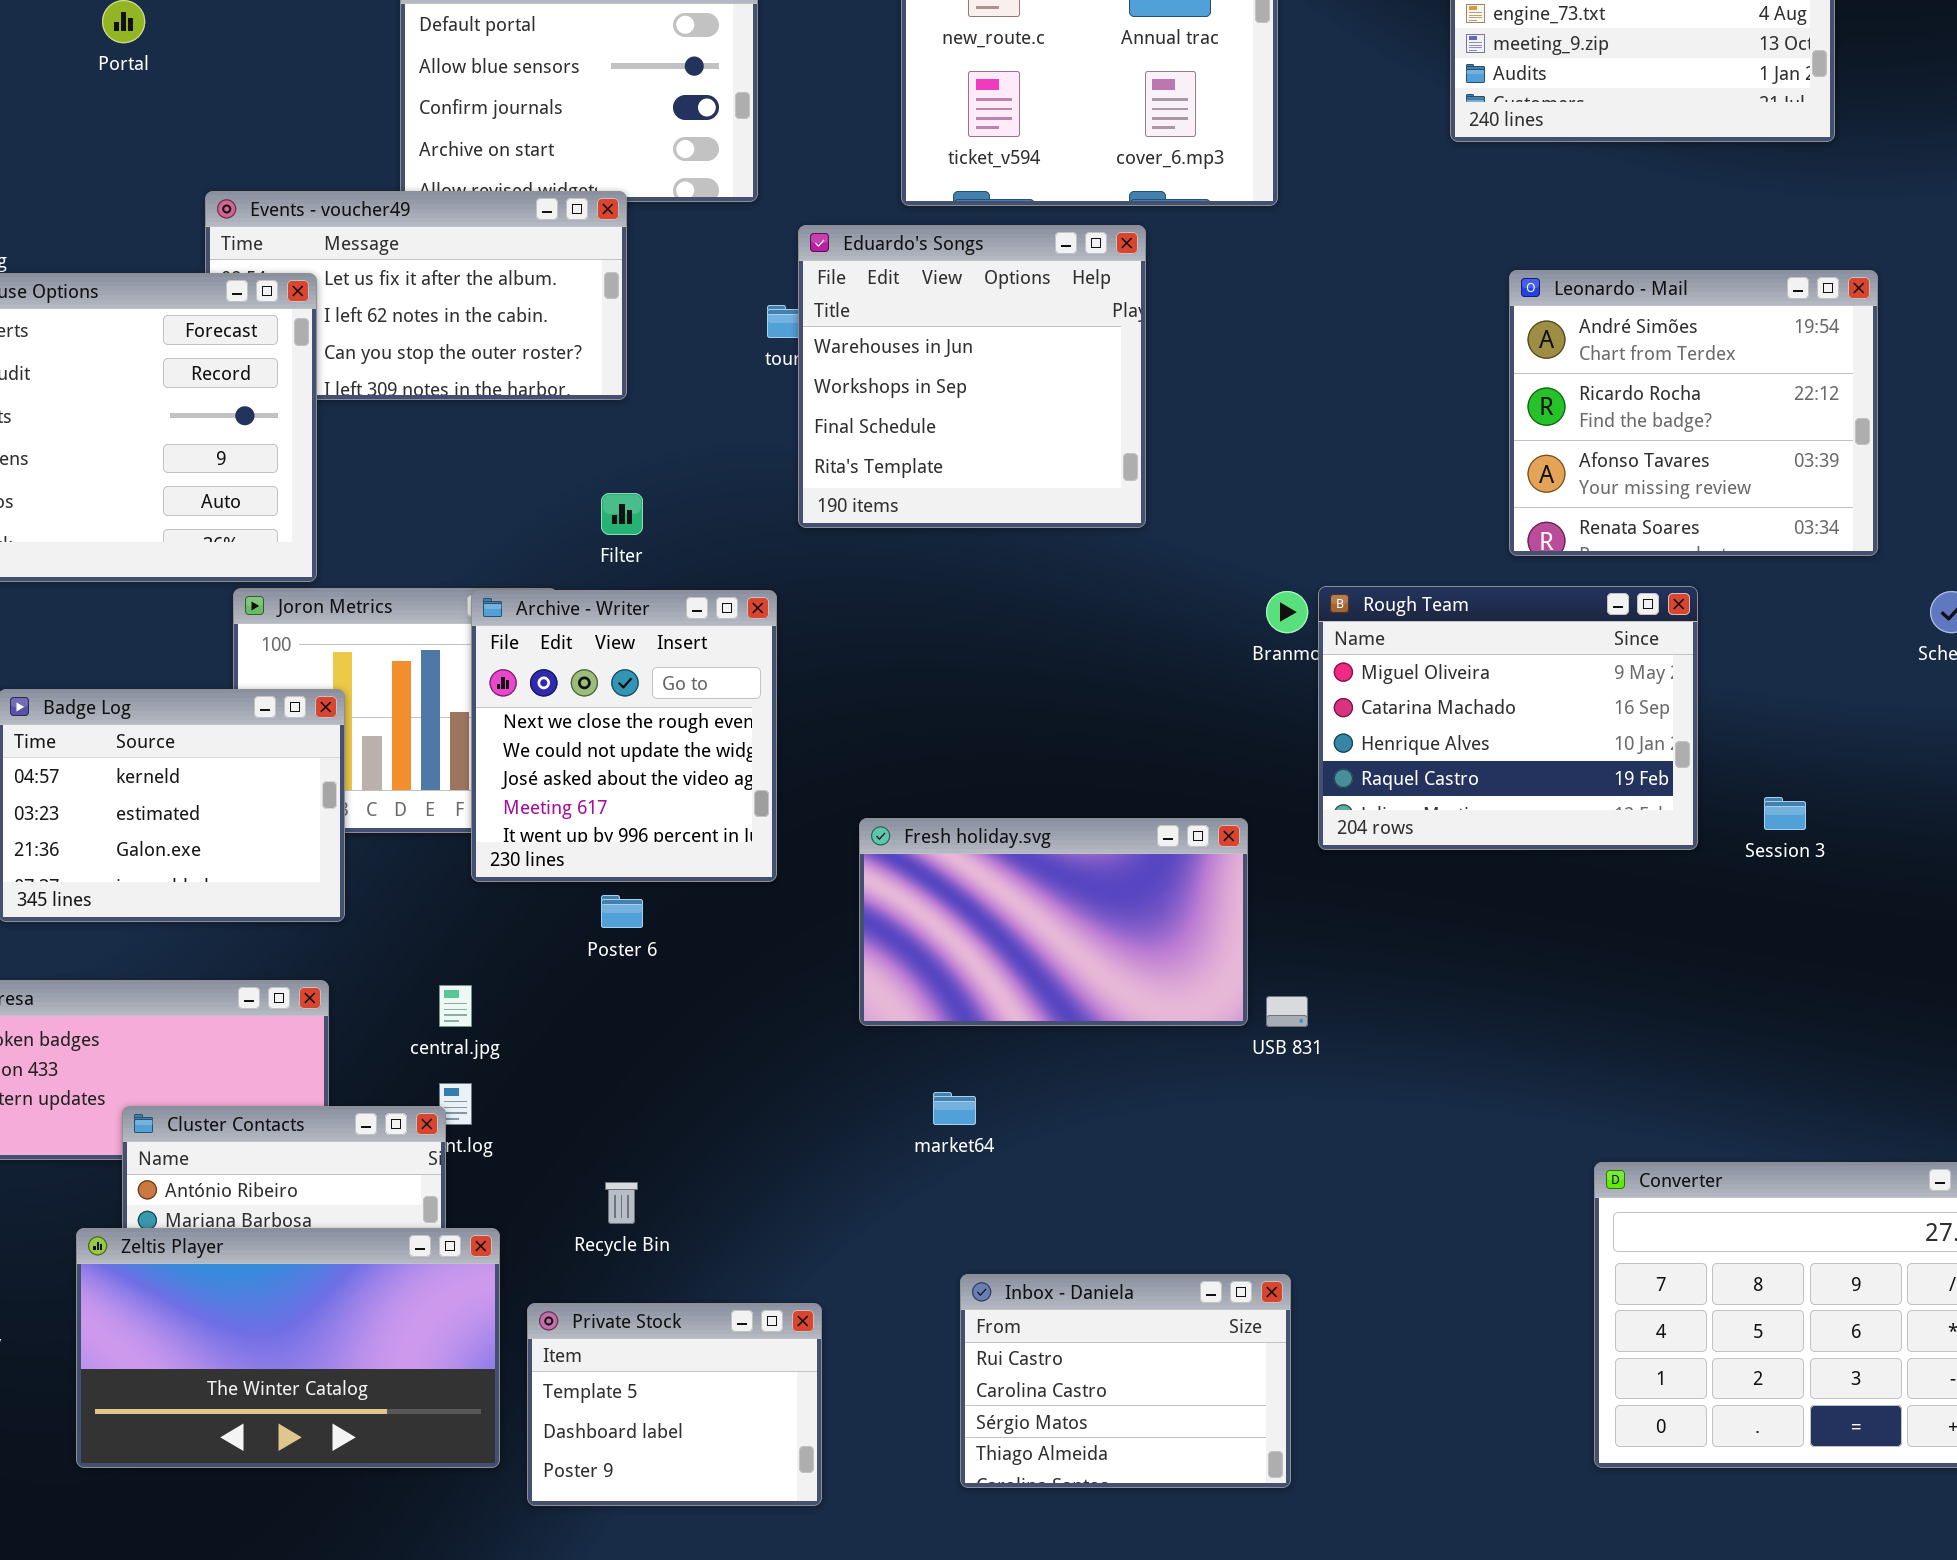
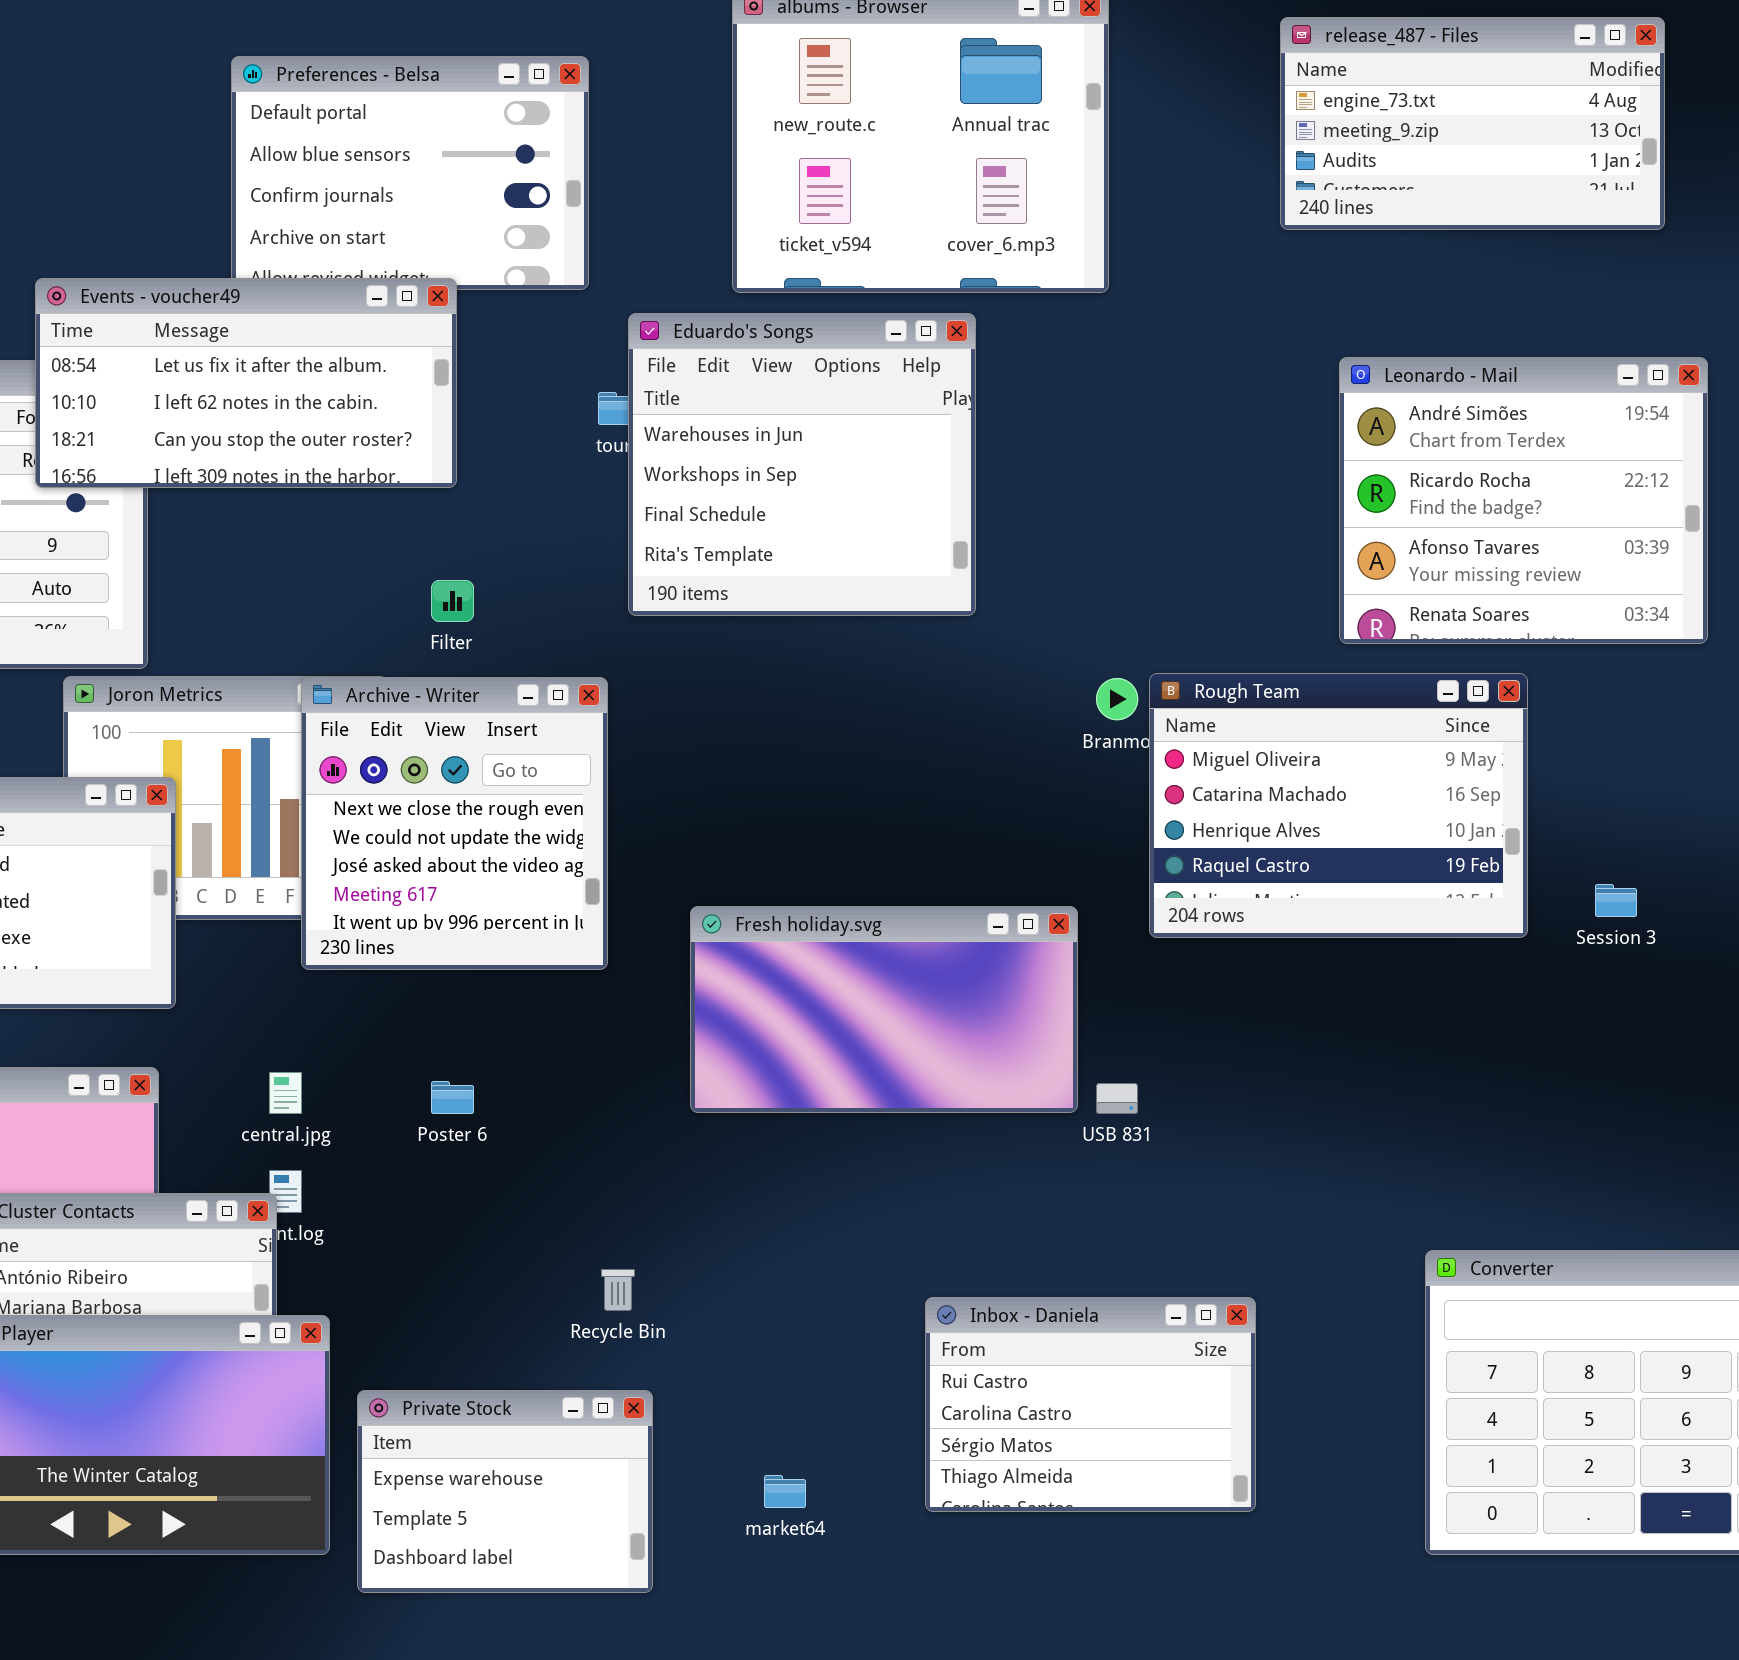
Events - voucher49: [205,191,627,400] -> [35,278,457,488], raised
Poster 6: [601,895,643,928] -> [431,1081,474,1114], moved
market64: [933,1092,976,1125] -> [764,1475,806,1508], moved
Recycle Bin: [605,1182,638,1224] -> [601,1269,635,1311], moved
Inbox - Daniela: [960,1274,1291,1488] -> [925,1297,1256,1512], moved
Private Stock: [527,1303,822,1506] -> [357,1390,653,1593], scrolled up 1 row

